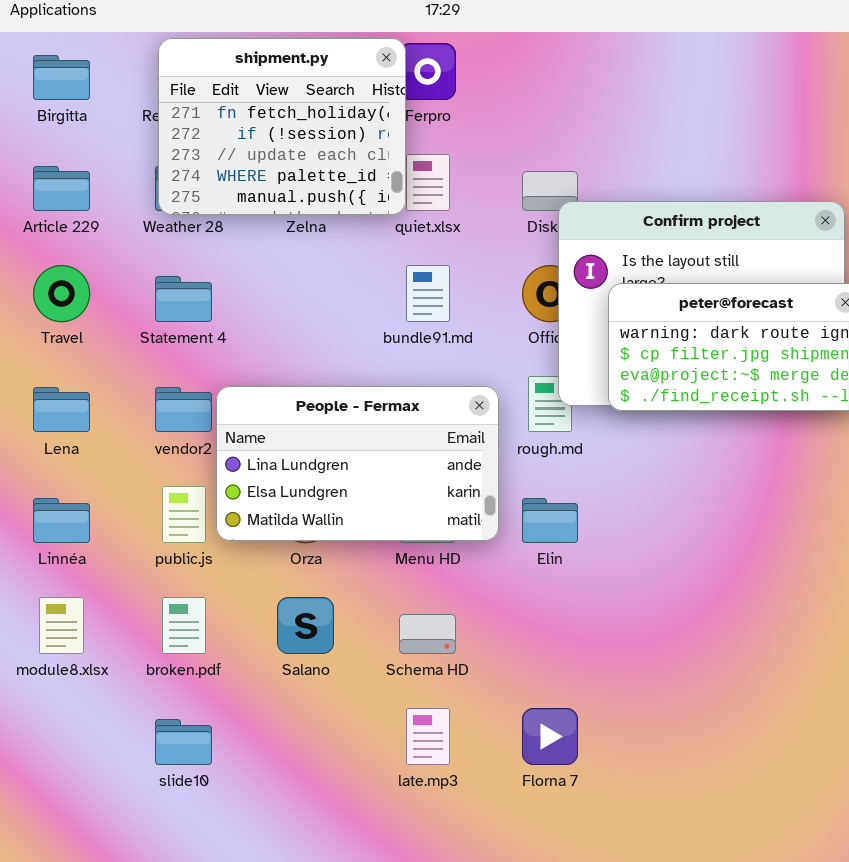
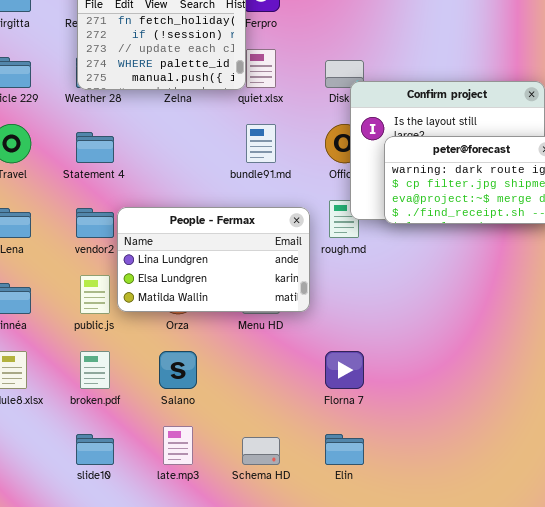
Elin: [522,498,578,543] -> [325,434,364,465], moved
Schema HD: [399,614,456,654] -> [242,437,280,465], moved
late.mp3: [406,708,450,765] -> [163,426,193,465], moved
Florna 7: [522,708,578,765] -> [325,351,364,389], moved

